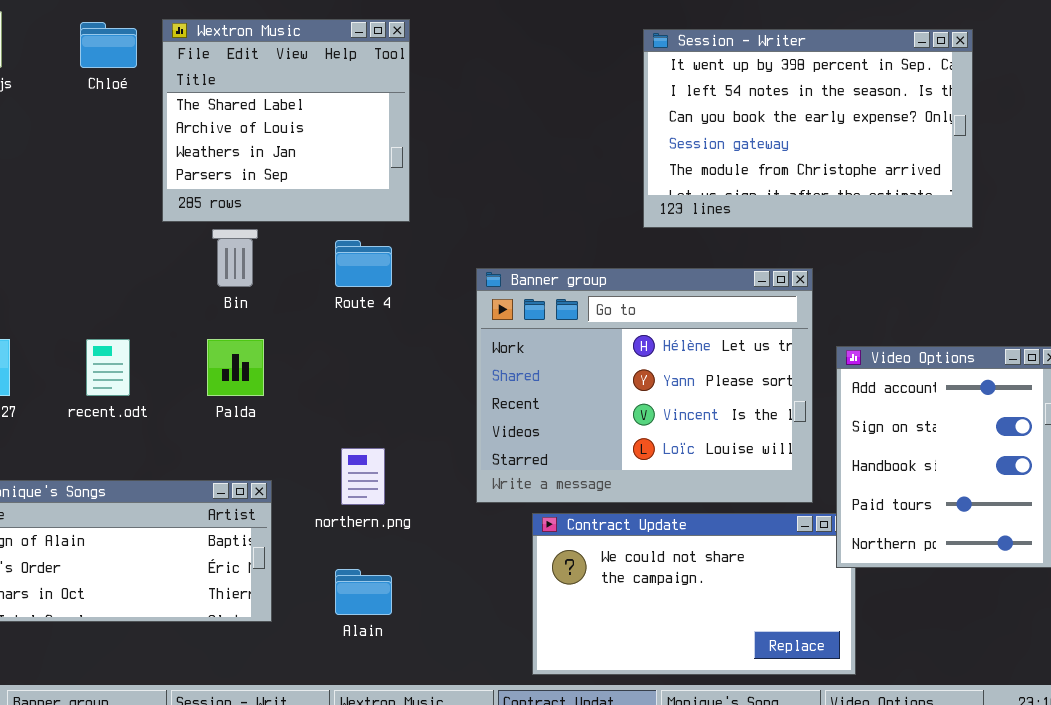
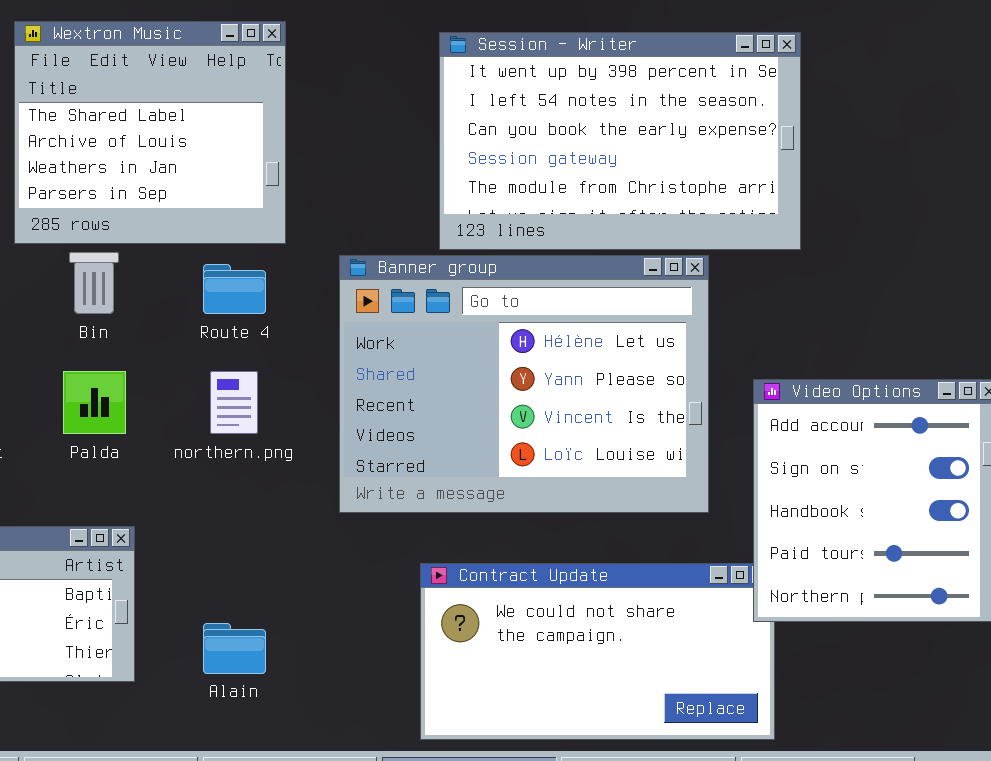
Session - Writer: [643,29,973,228] -> [439,32,801,250], moved
Banner group: [476,268,813,503] -> [339,255,709,513], moved
northern.png: [341,448,385,505] -> [210,371,258,434], moved

